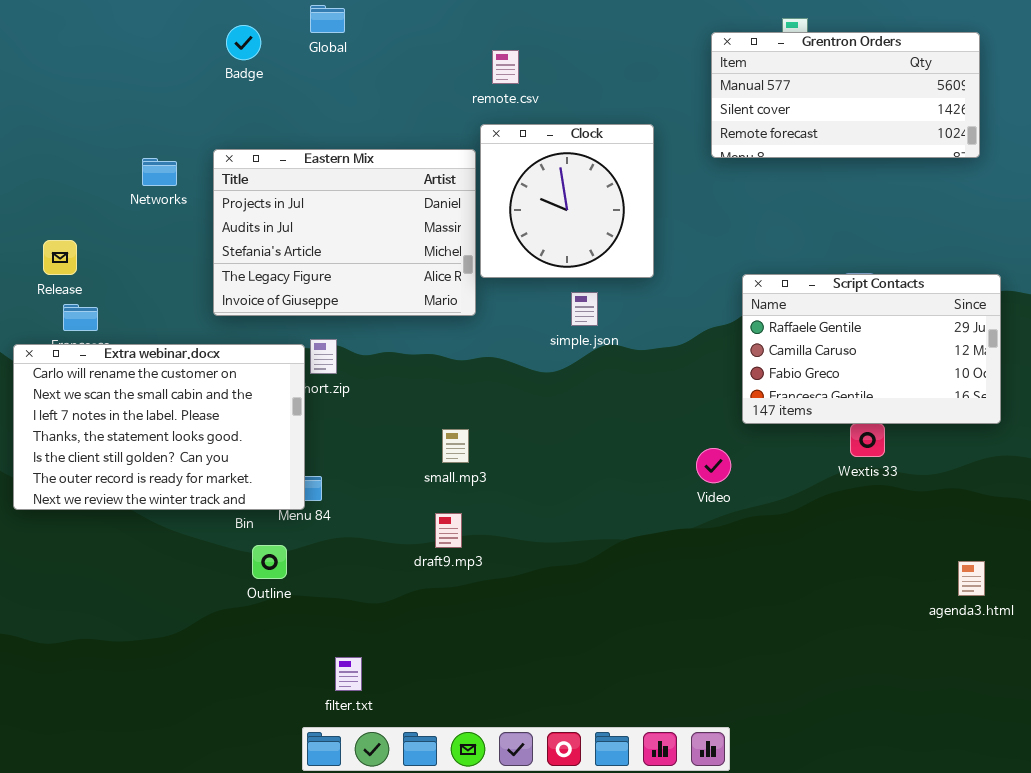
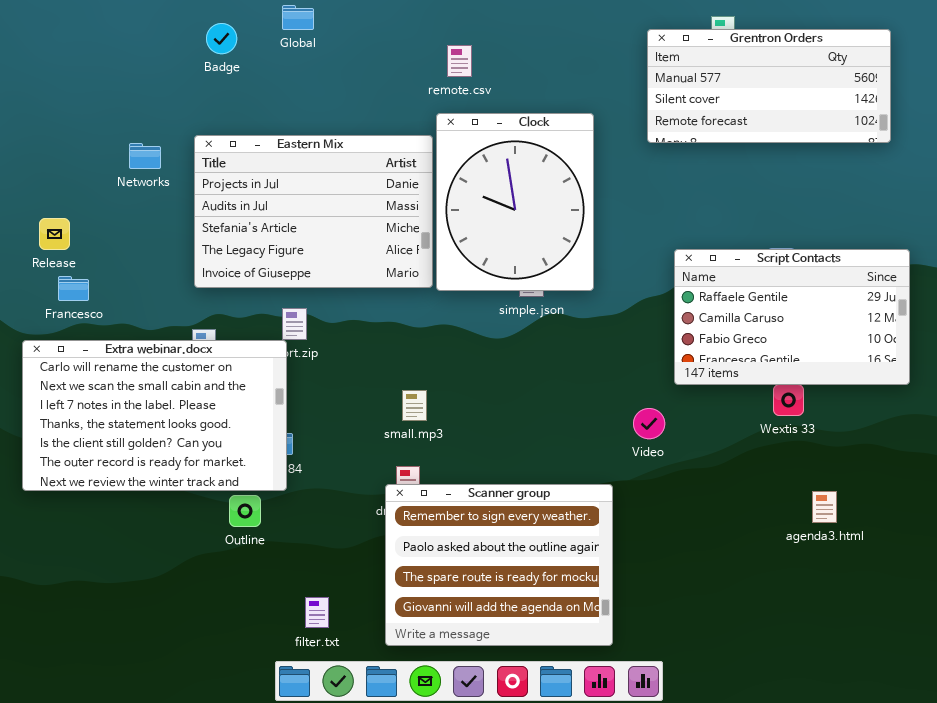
Clock: [480,124,654,278] -> [436,113,594,291], resized
Extra webinar.docx: [13,344,305,510] -> [22,340,287,491], moved
Scanner group: none -> [385,484,613,646], opened
agenda3.html: [958,561,985,596] -> [812,491,837,523], moved

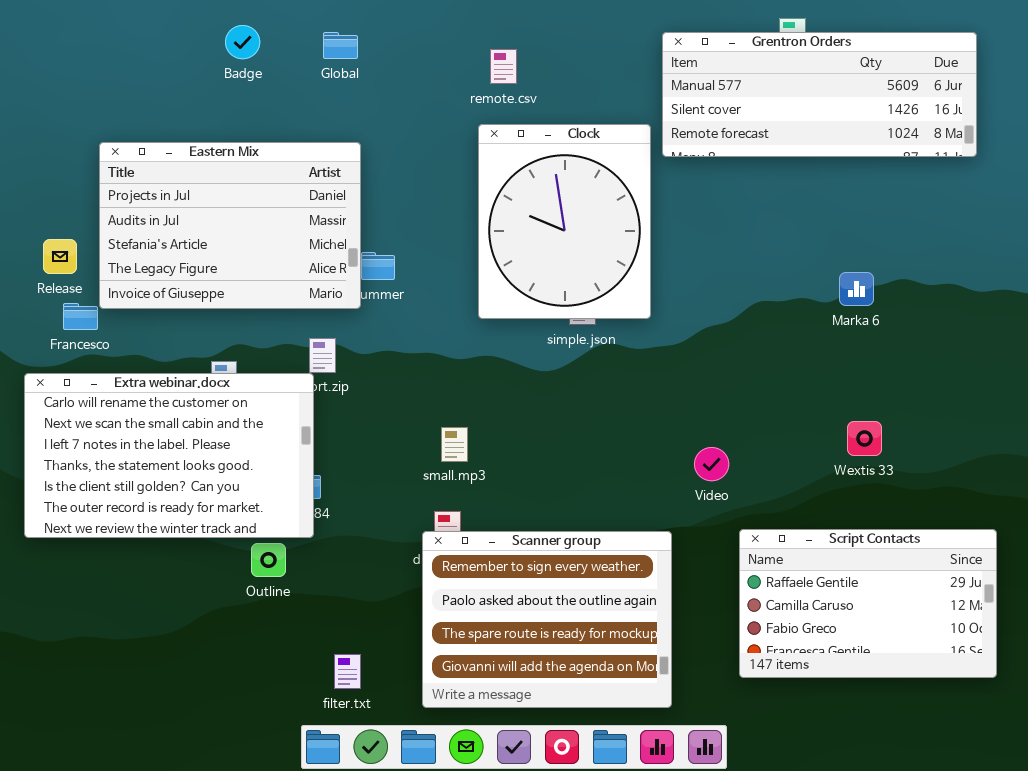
Global: [282,5,314,30] -> [323,32,358,59], moved
Grentron Orders: [647,29,891,143] -> [662,32,977,157], resized
Eastern Mix: [194,135,433,288] -> [99,142,361,309], moved
Script Contacts: [674,249,910,385] -> [739,529,997,678], moved

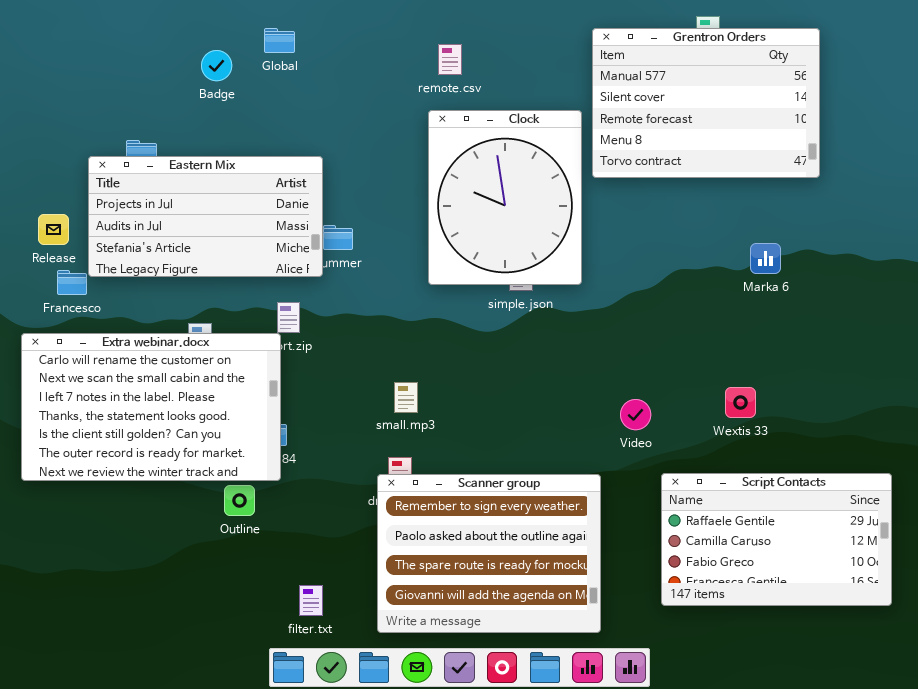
Badge: [225,25,260,59] -> [201,50,232,81], moved
Global: [323,32,358,59] -> [264,28,295,53], moved
Grentron Orders: [662,32,977,157] -> [592,28,820,178], resized
Eastern Mix: [99,142,361,309] -> [88,156,323,277], resized
Wextis 33: [847,421,882,456] -> [725,387,756,418], moved

